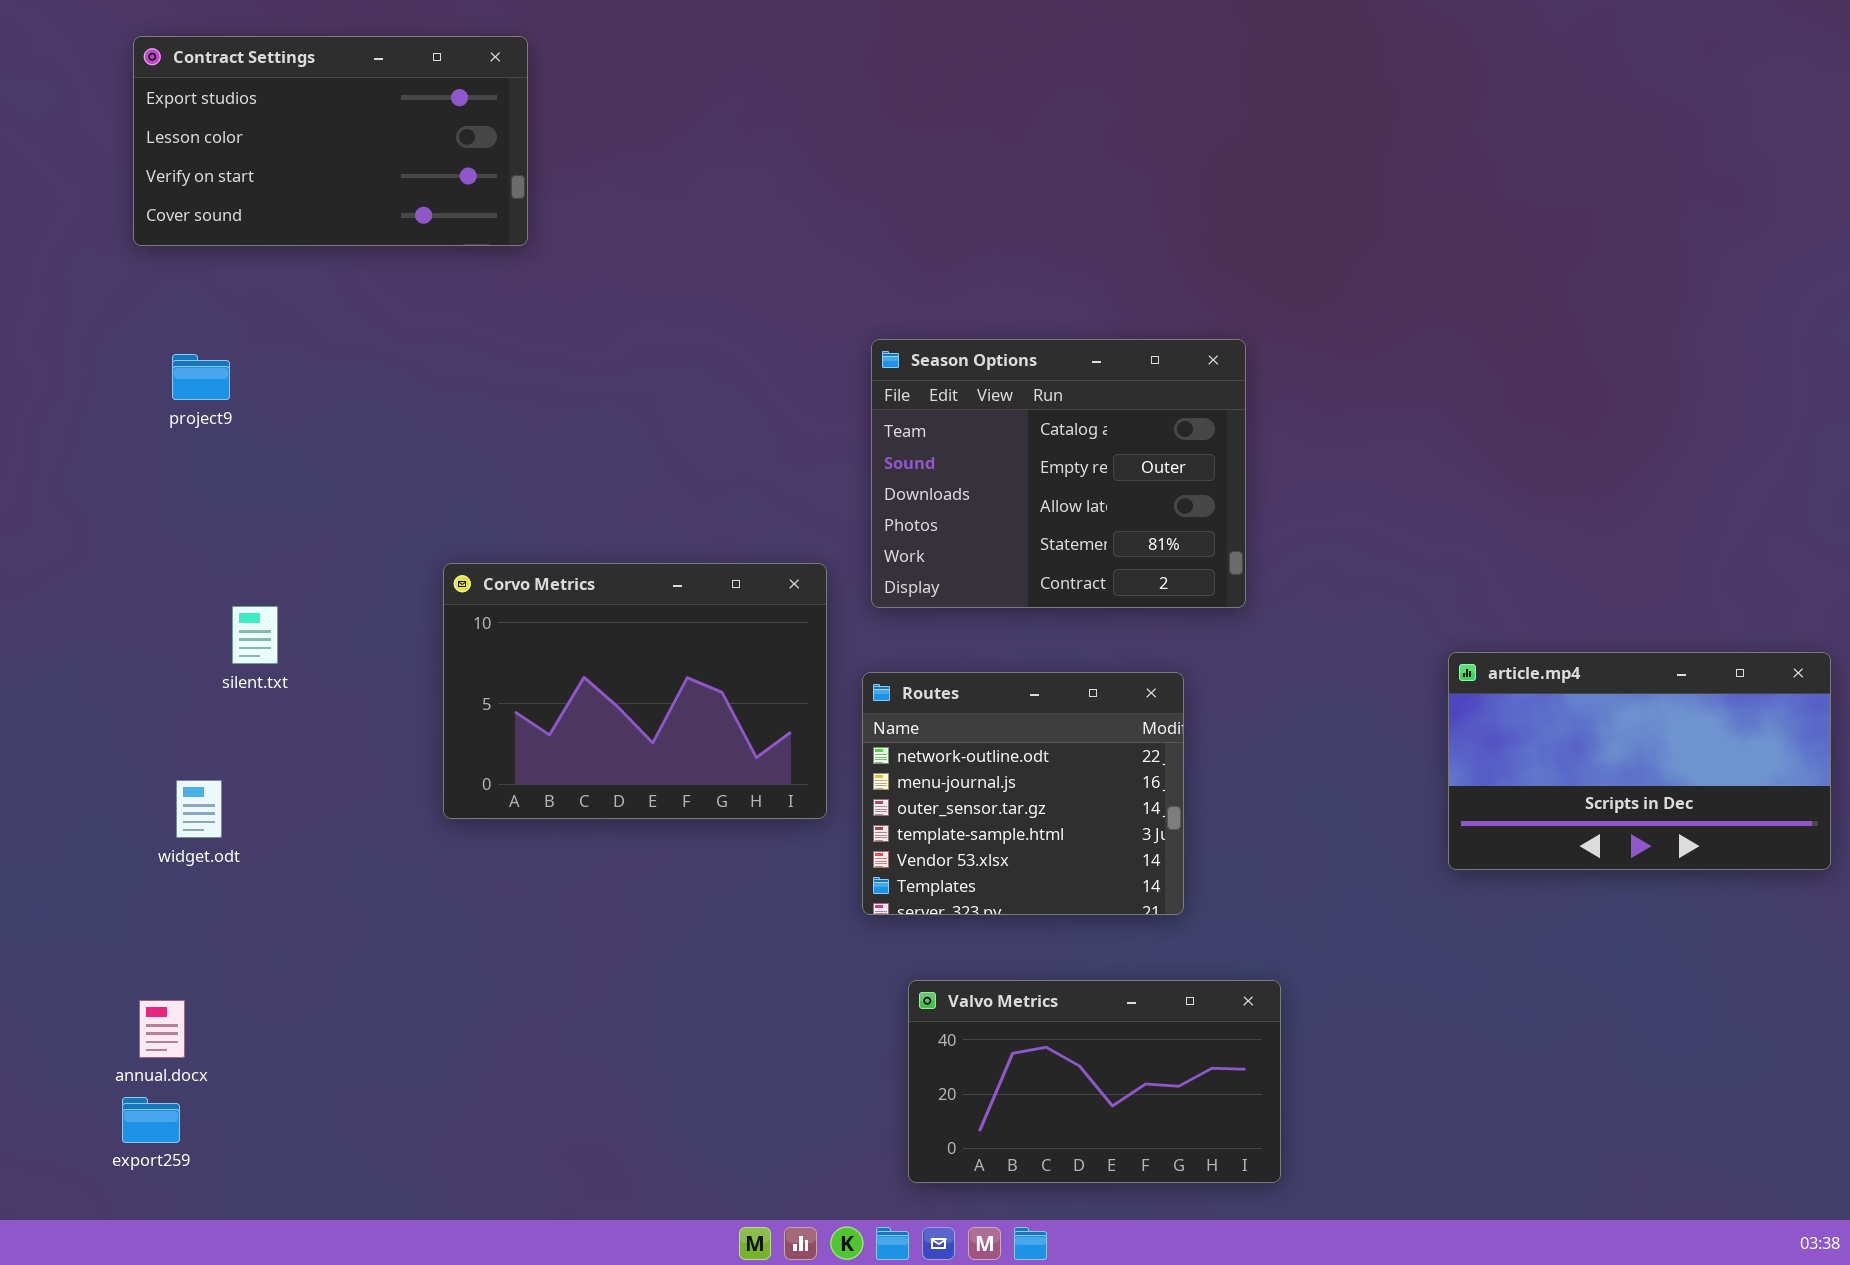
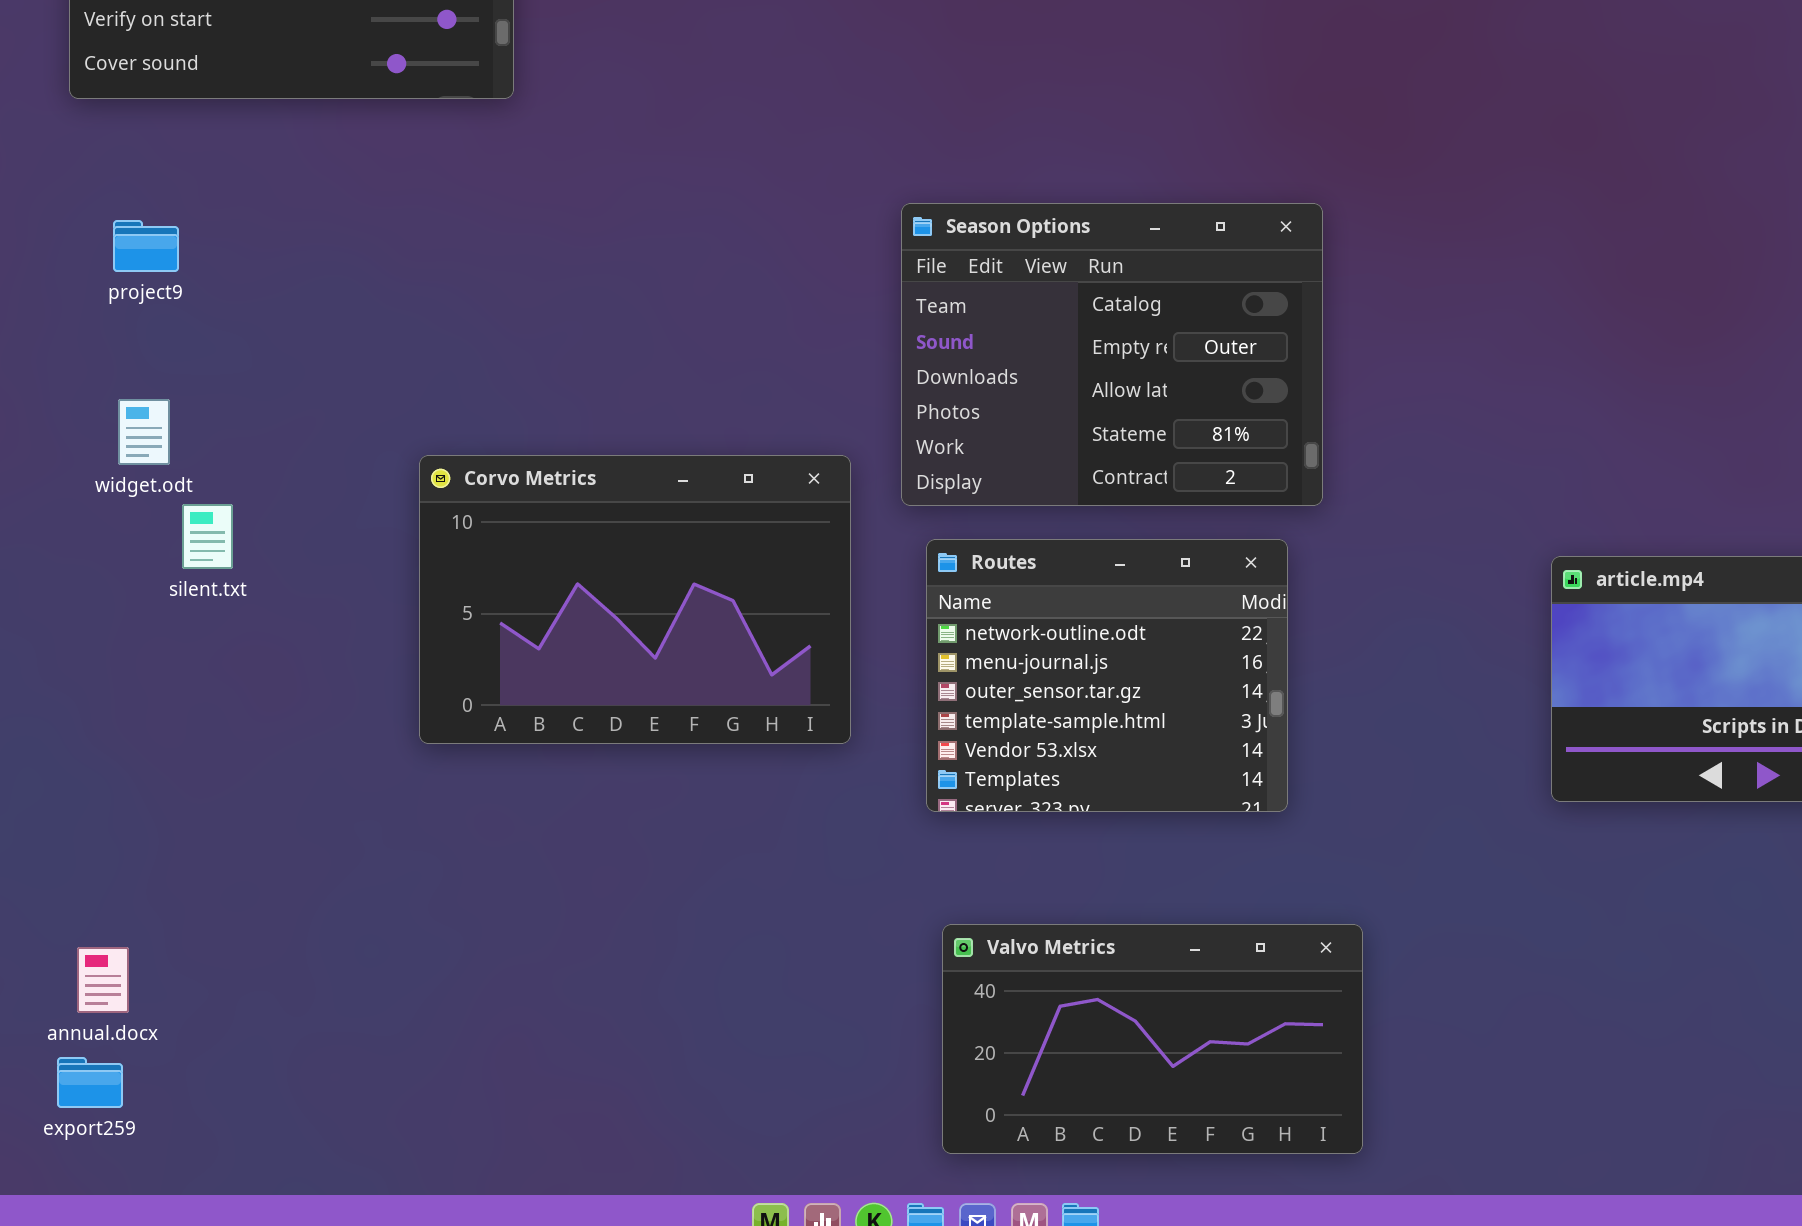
Routes: [862,672,1184,915] -> [926,539,1288,812], moved
widget.odt: [176,780,222,838] -> [118,399,170,465], moved

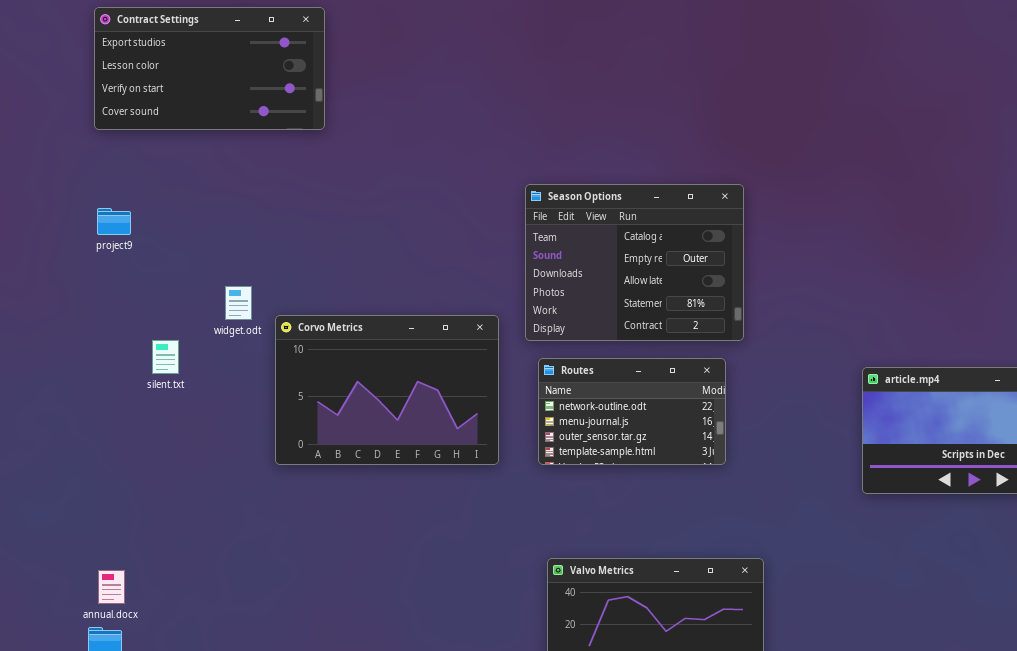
project9: [113,220,179,272] -> [97,208,131,235], moved
widget.odt: [118,399,170,465] -> [225,286,252,320], moved
Routes: [926,539,1288,812] -> [538,358,726,465], resized

